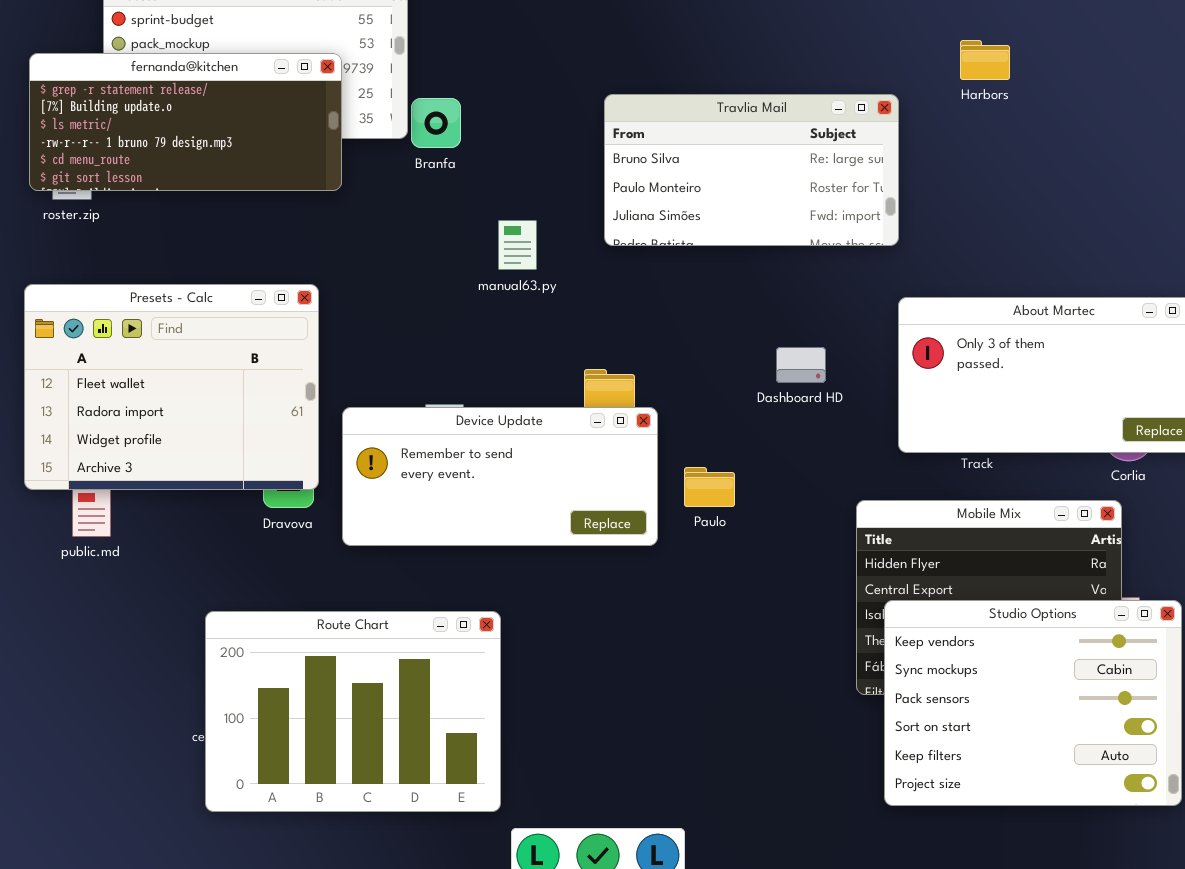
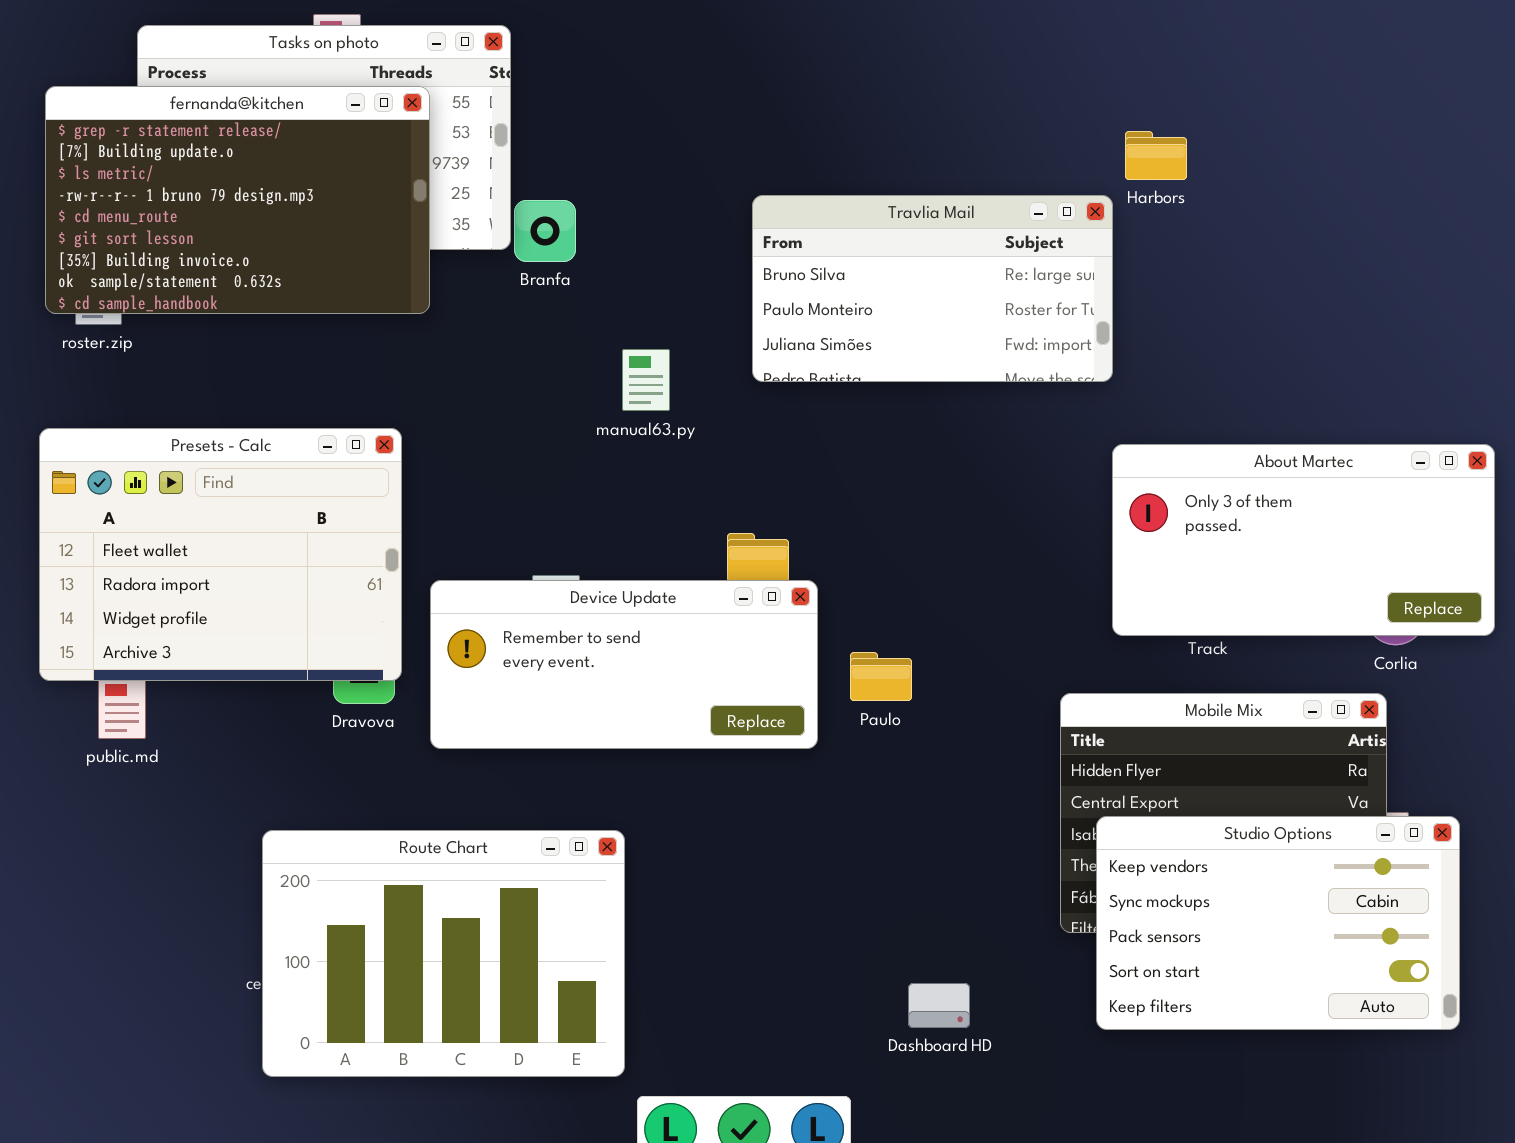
Harbors: [960,40,1010,80] -> [1125,131,1187,180], moved
fernanda@kitchen: [29,53,342,191] -> [45,86,430,314], resized
Dashboard HD: [776,347,826,383] -> [908,983,970,1028], moved
Studio Options: [884,600,1182,806] -> [1096,816,1460,1030], resized

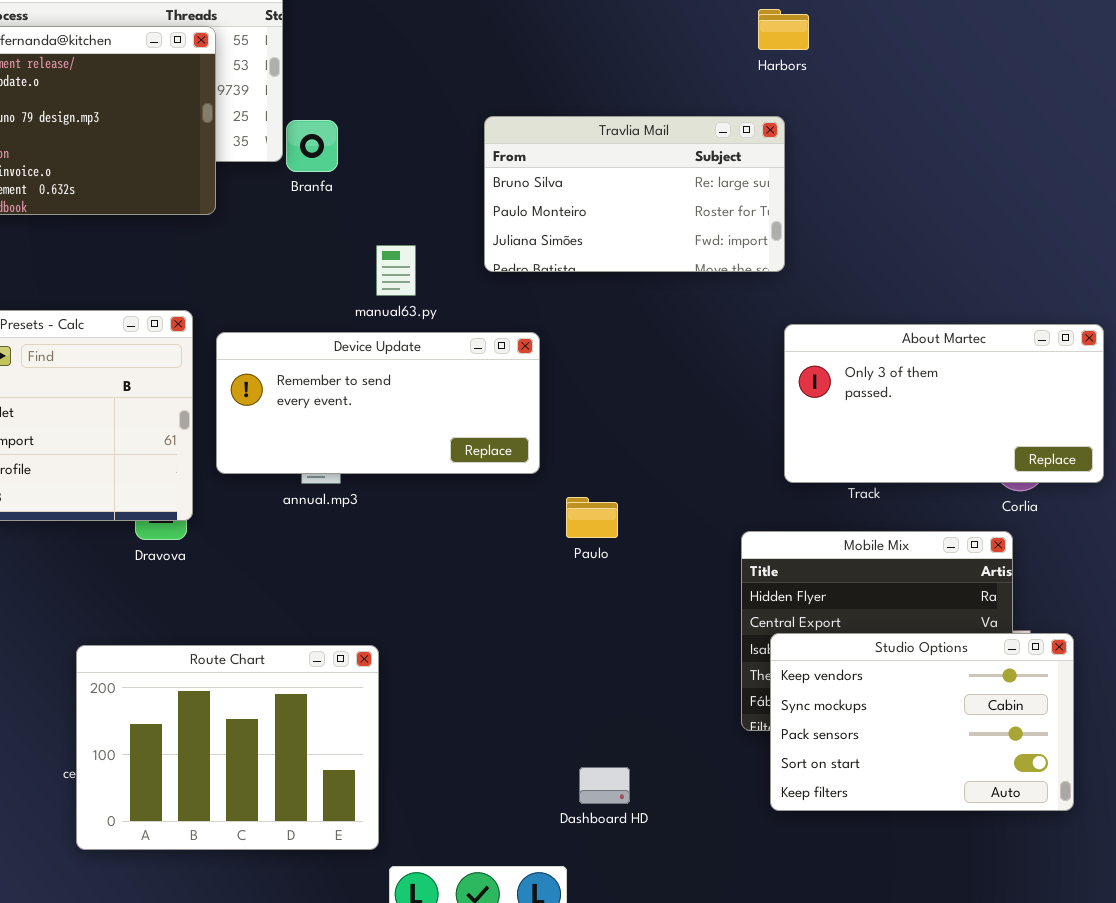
Harbors: [1125,131,1187,180] -> [758,9,809,50], moved
Device Update: [430,580,818,749] -> [216,332,540,474], moved
Dashboard HD: [908,983,970,1028] -> [579,767,630,804], moved

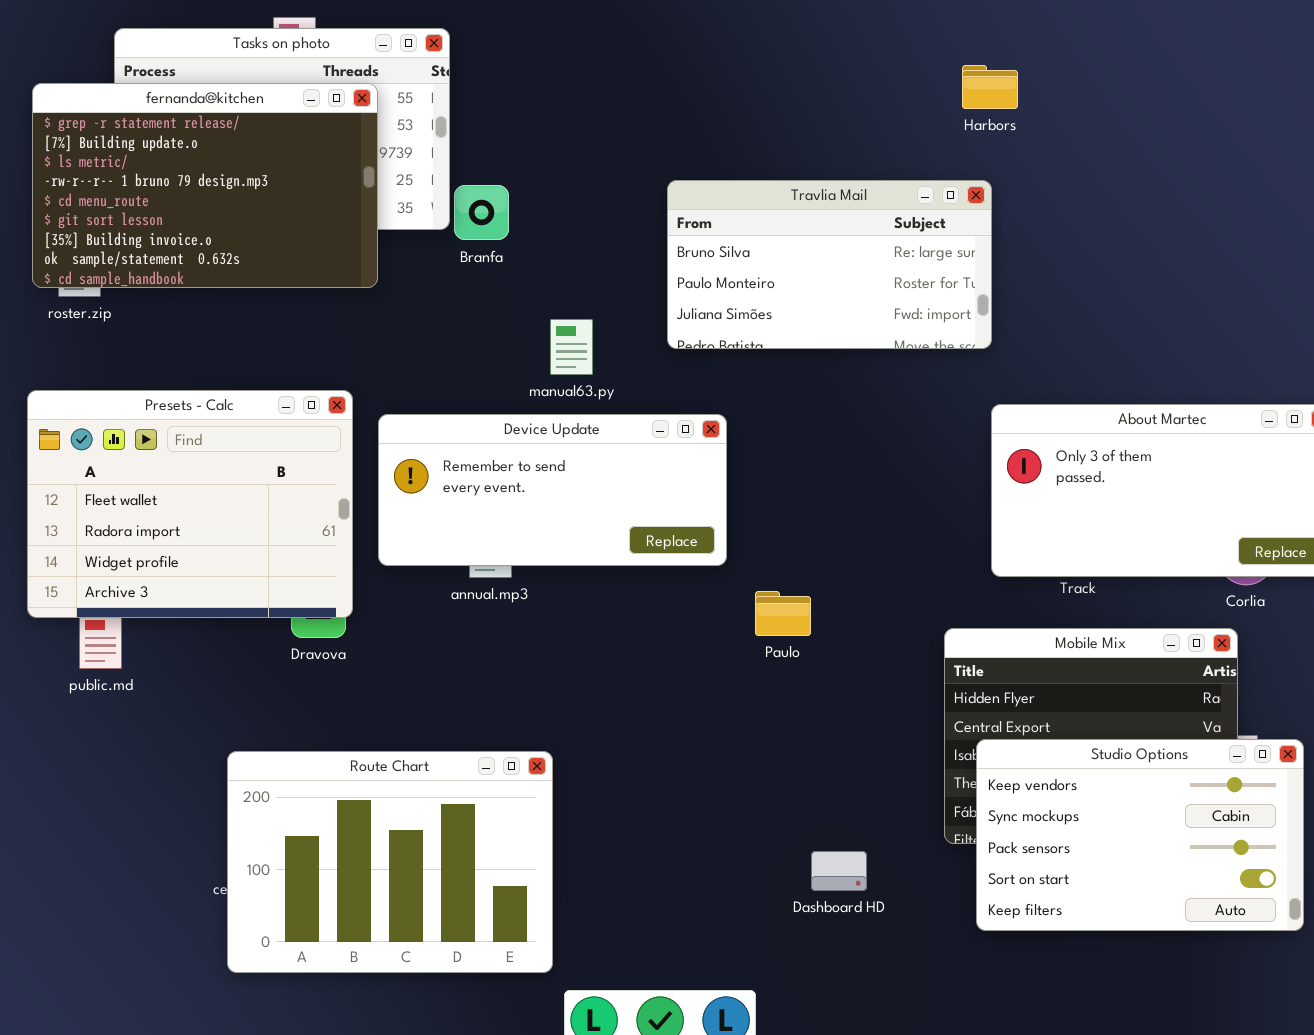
Dashboard HD: [579,767,630,804] -> [811,851,867,891], moved

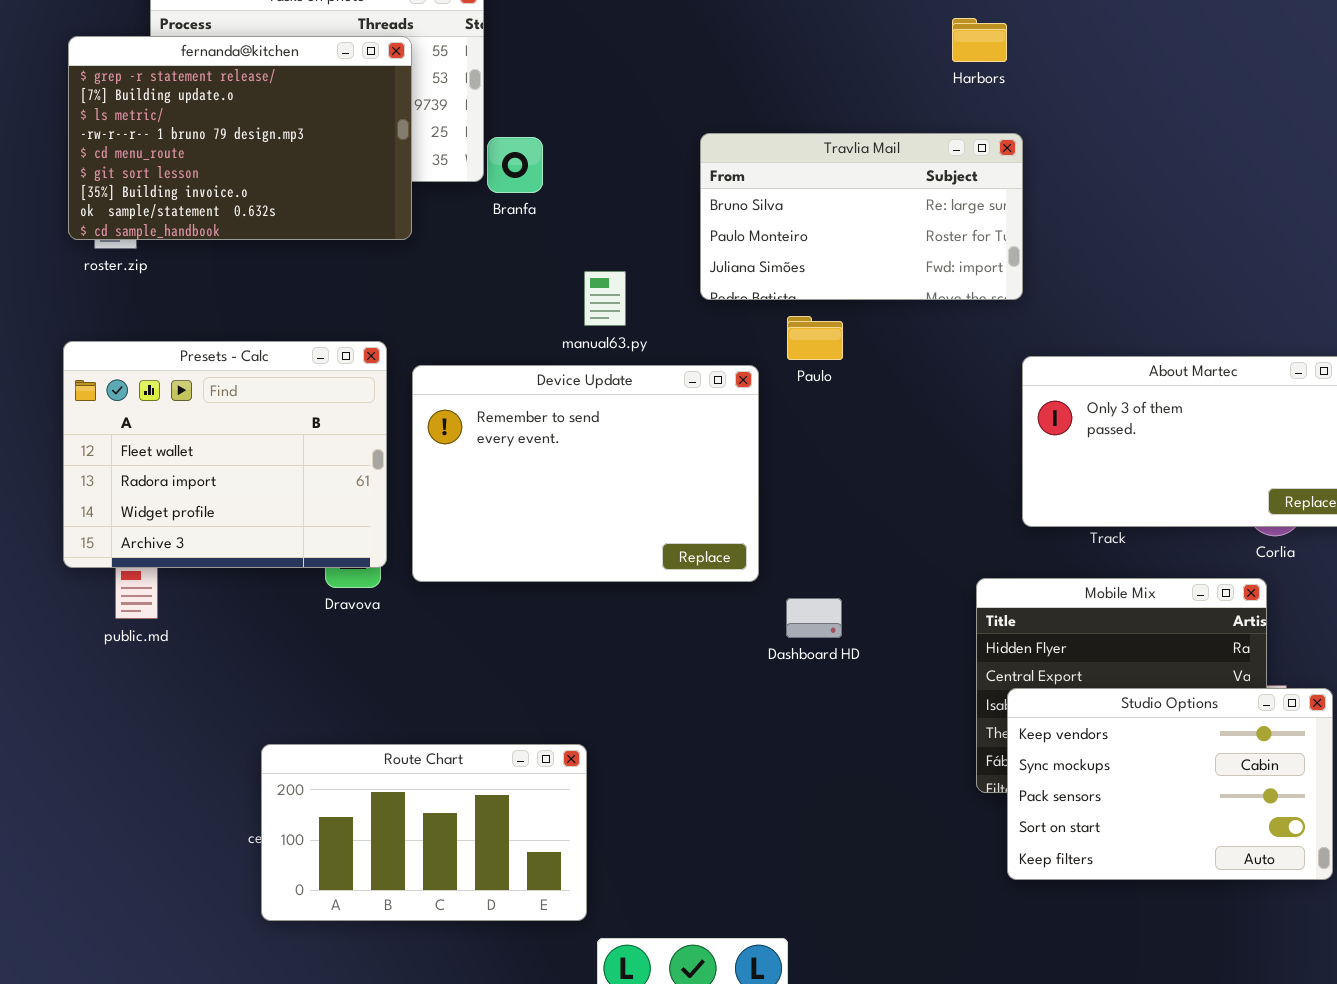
Harbors: [962,65,1018,109] -> [952,18,1007,62], moved
Device Update: [378,414,727,566] -> [412,365,759,582], resized
Paulo: [755,591,811,636] -> [787,316,843,360], moved
Route Chart: [227,751,553,973] -> [261,744,587,921], resized
Dashboard HD: [811,851,867,891] -> [786,598,842,638], moved

